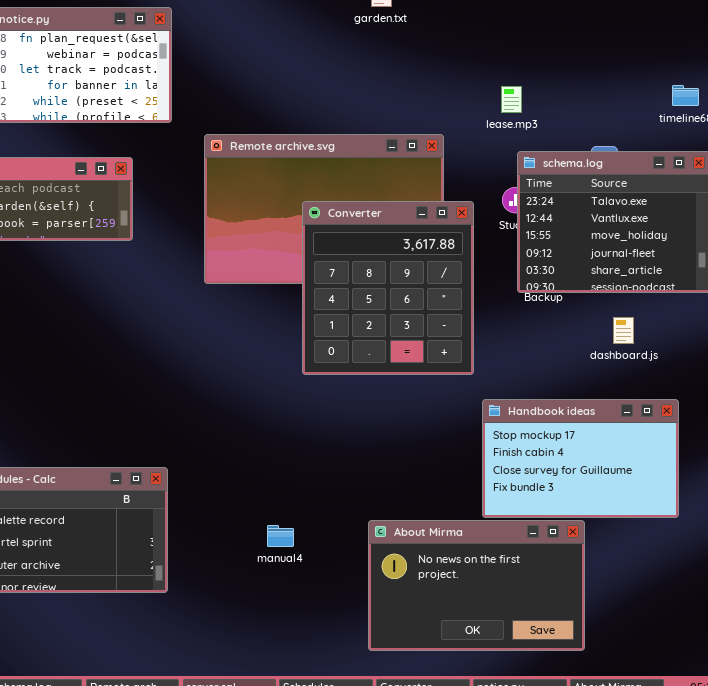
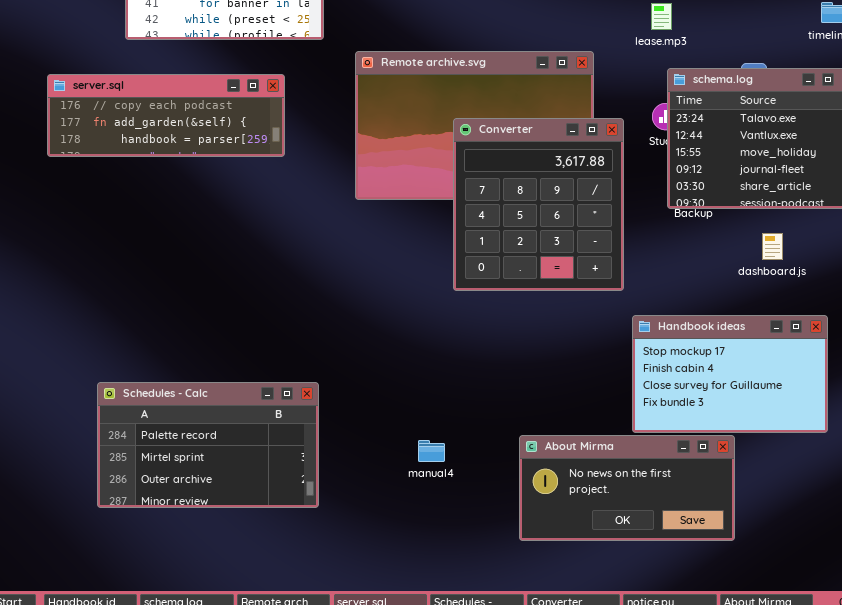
About Mirma: [368,520,585,651] -> [519,435,735,541], resized

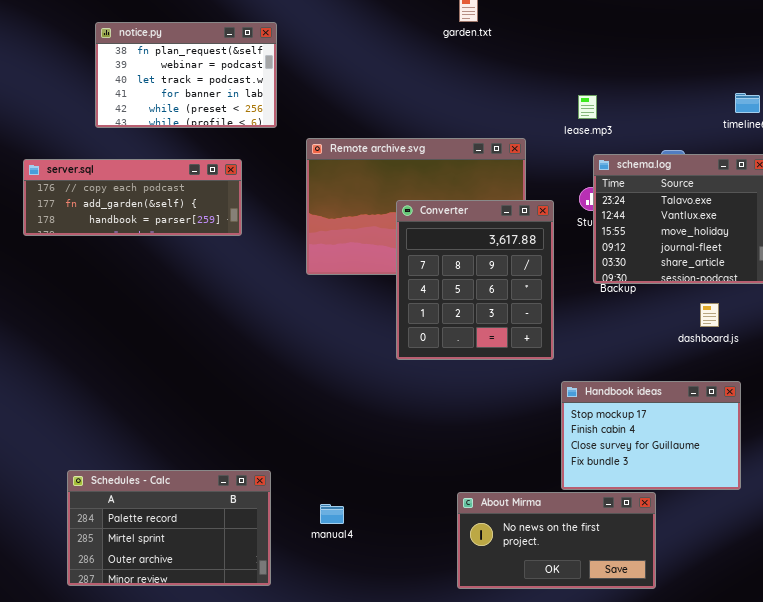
dashboard.js: [762,233,783,260] -> [700,303,719,327], moved
Schedules - Calc: [97,382,319,508] -> [67,470,271,586], moved
manual4: [418,440,445,462] -> [320,504,344,524], moved

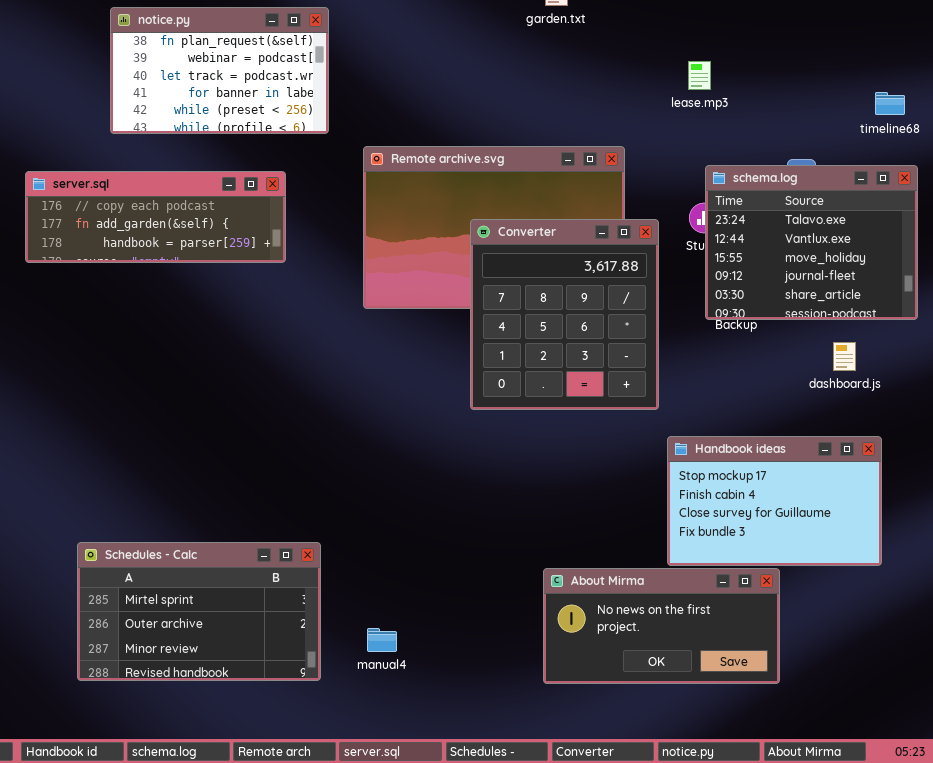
lease.mp3: [578,95,597,119] -> [688,61,711,90], moved
Schedules - Calc: [67,470,271,586] -> [77,542,321,681], scrolled down 1 row
manual4: [320,504,344,524] -> [367,628,397,652], moved

